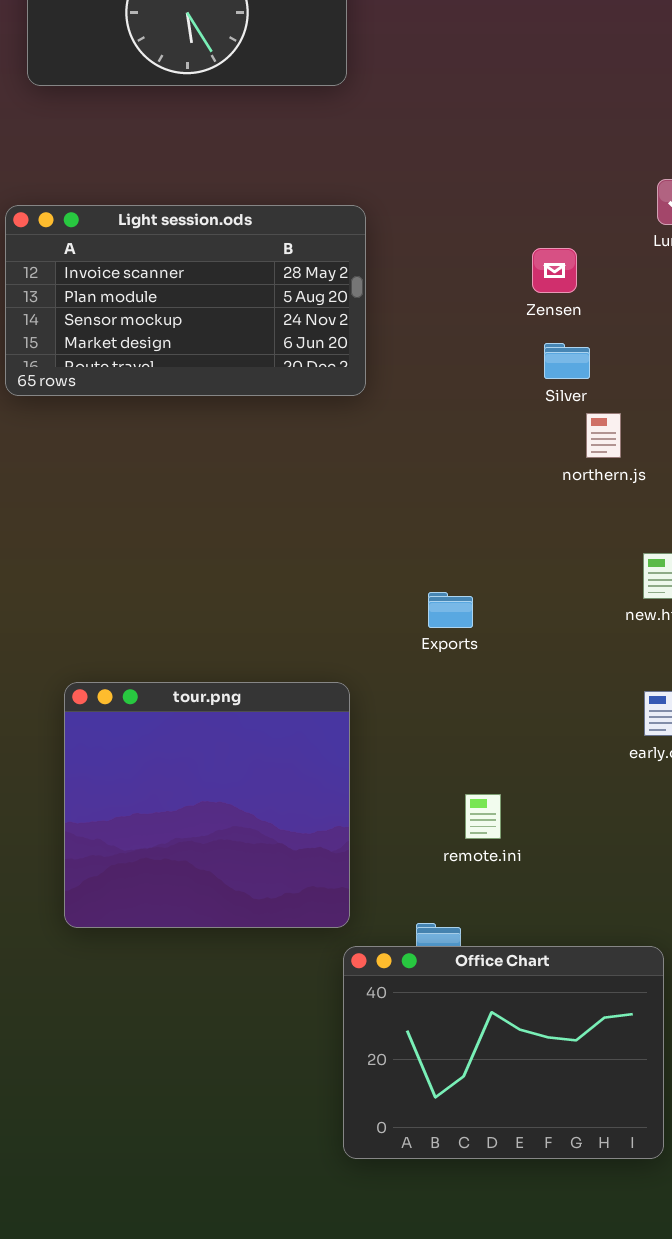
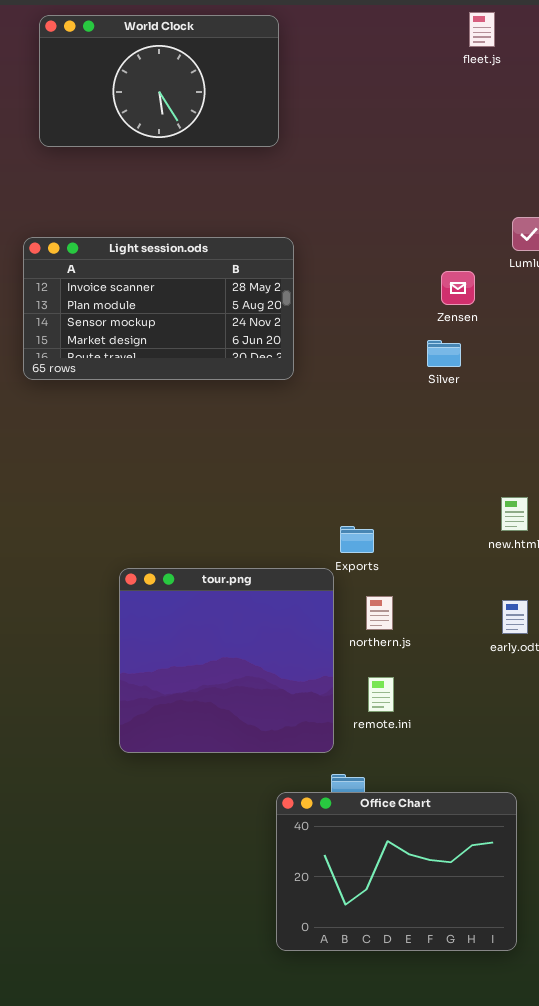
Zensen: [532,248,577,293] -> [441,271,475,305], moved
northern.js: [586,413,621,458] -> [366,596,393,630], moved
tour.png: [64,682,350,928] -> [119,568,334,753], moved

